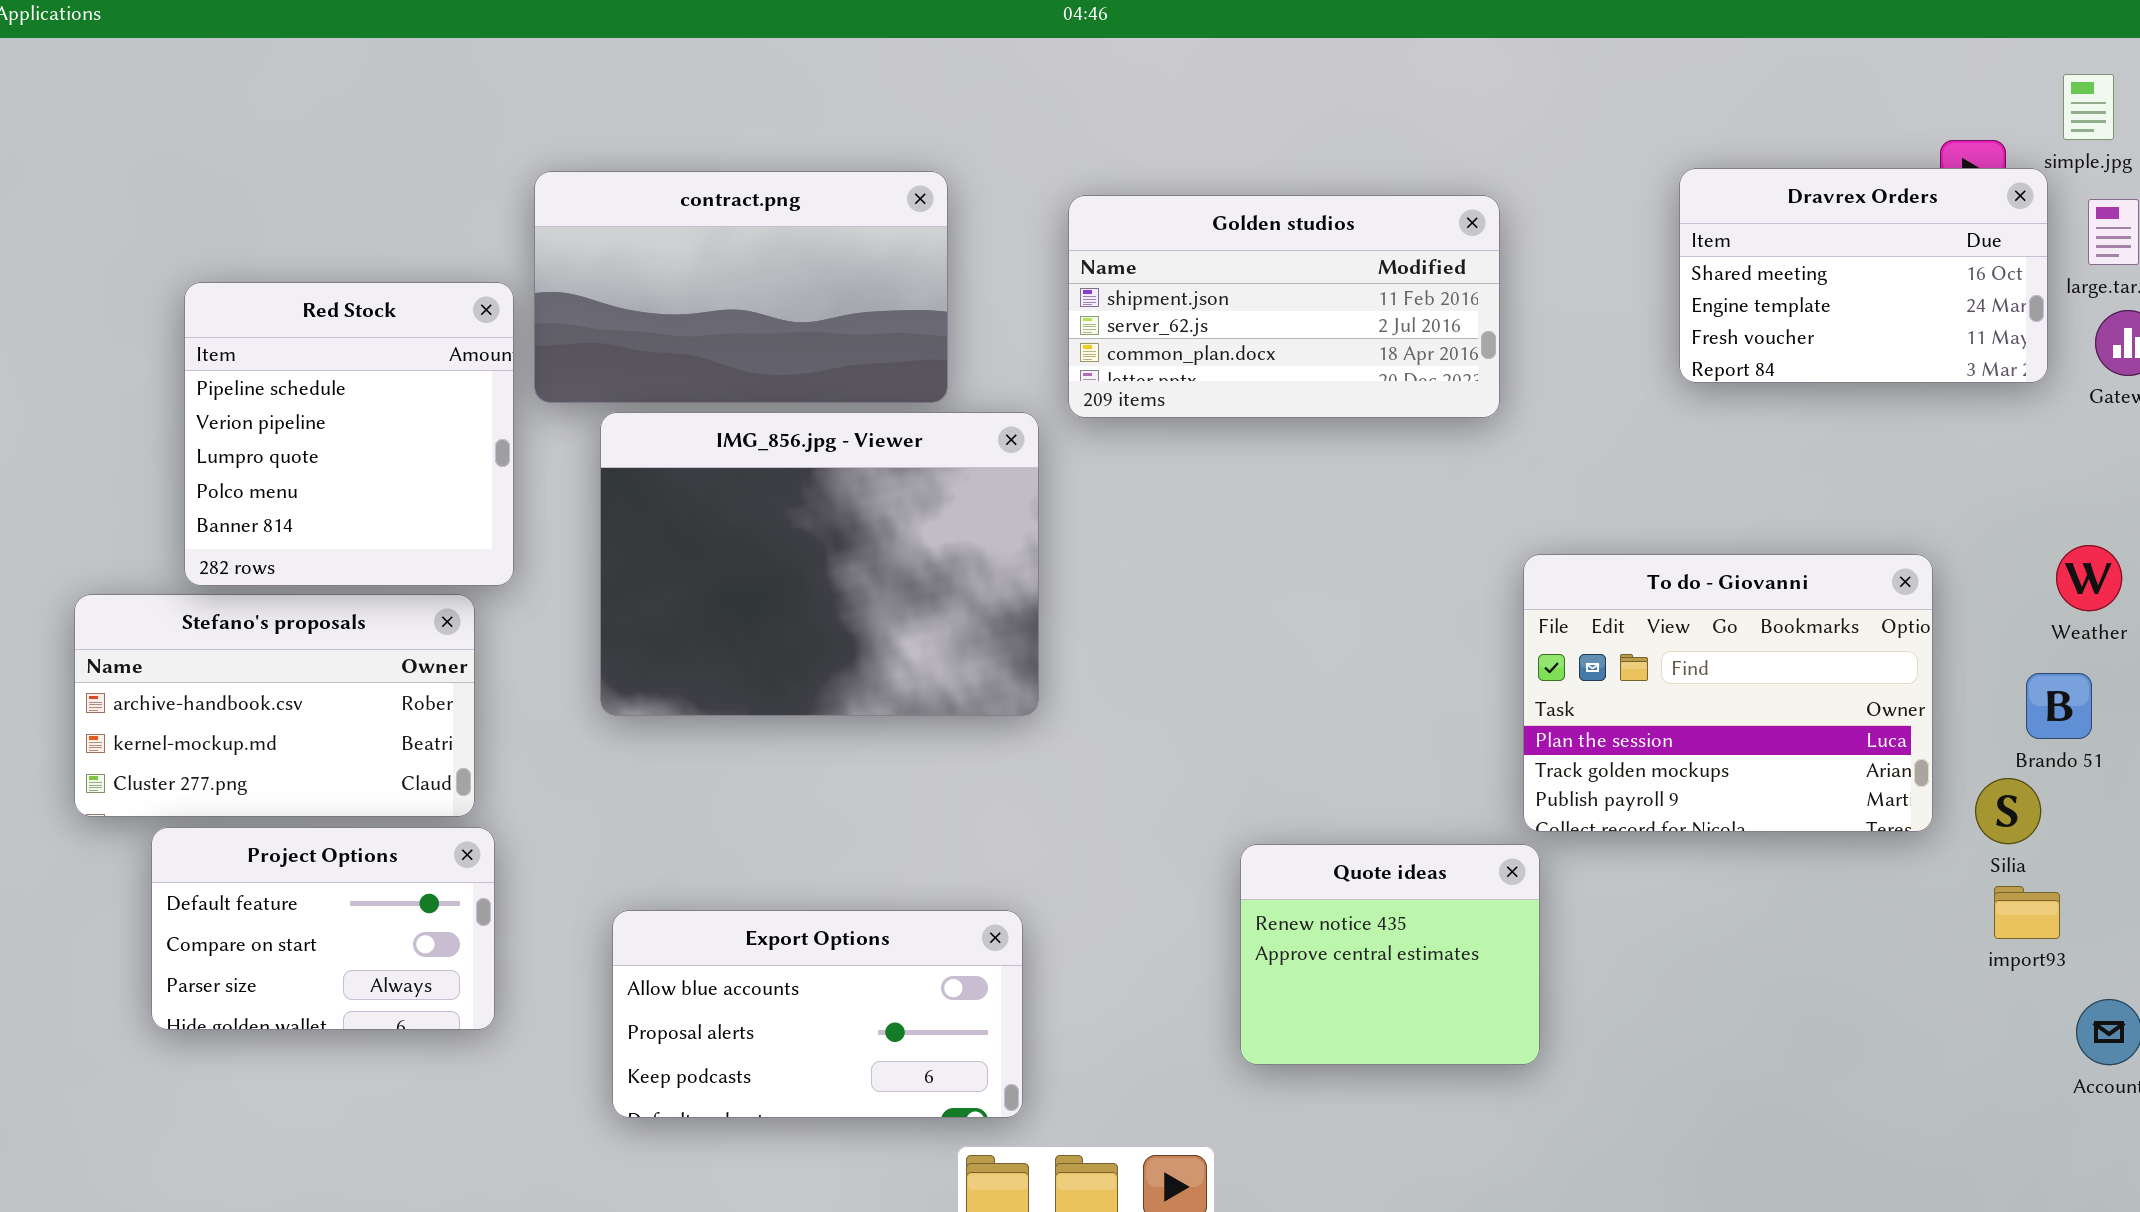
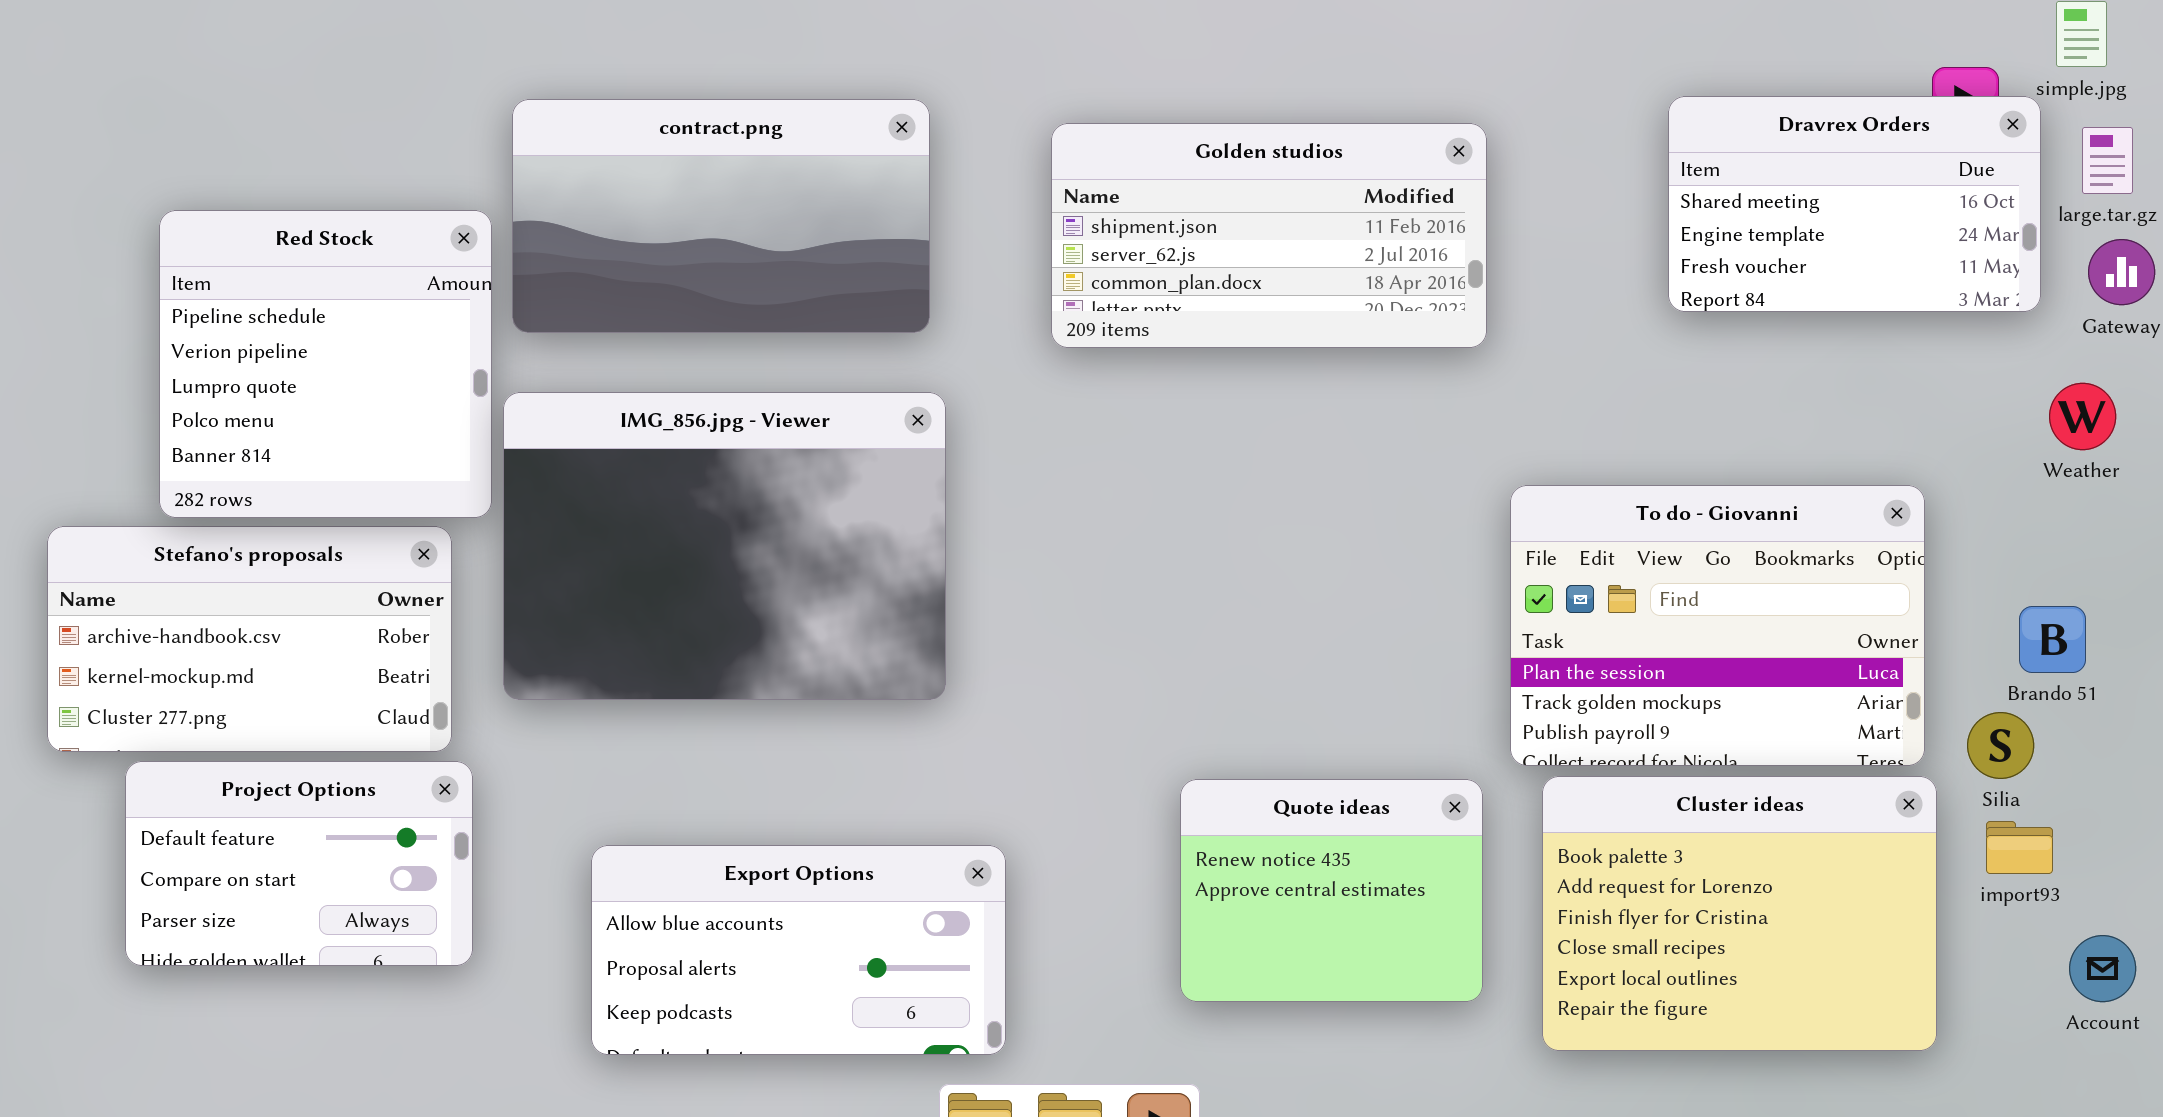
IMG_856.jpg - Viewer: [600,412,1039,716] -> [503,392,946,700], moved
Weather: [2056,545,2122,611] -> [2049,383,2116,450], moved
Cluster ideas: none -> [1542,776,1937,1051], opened
Quote ideas: [1240,844,1540,1065] -> [1180,779,1483,1002], moved

